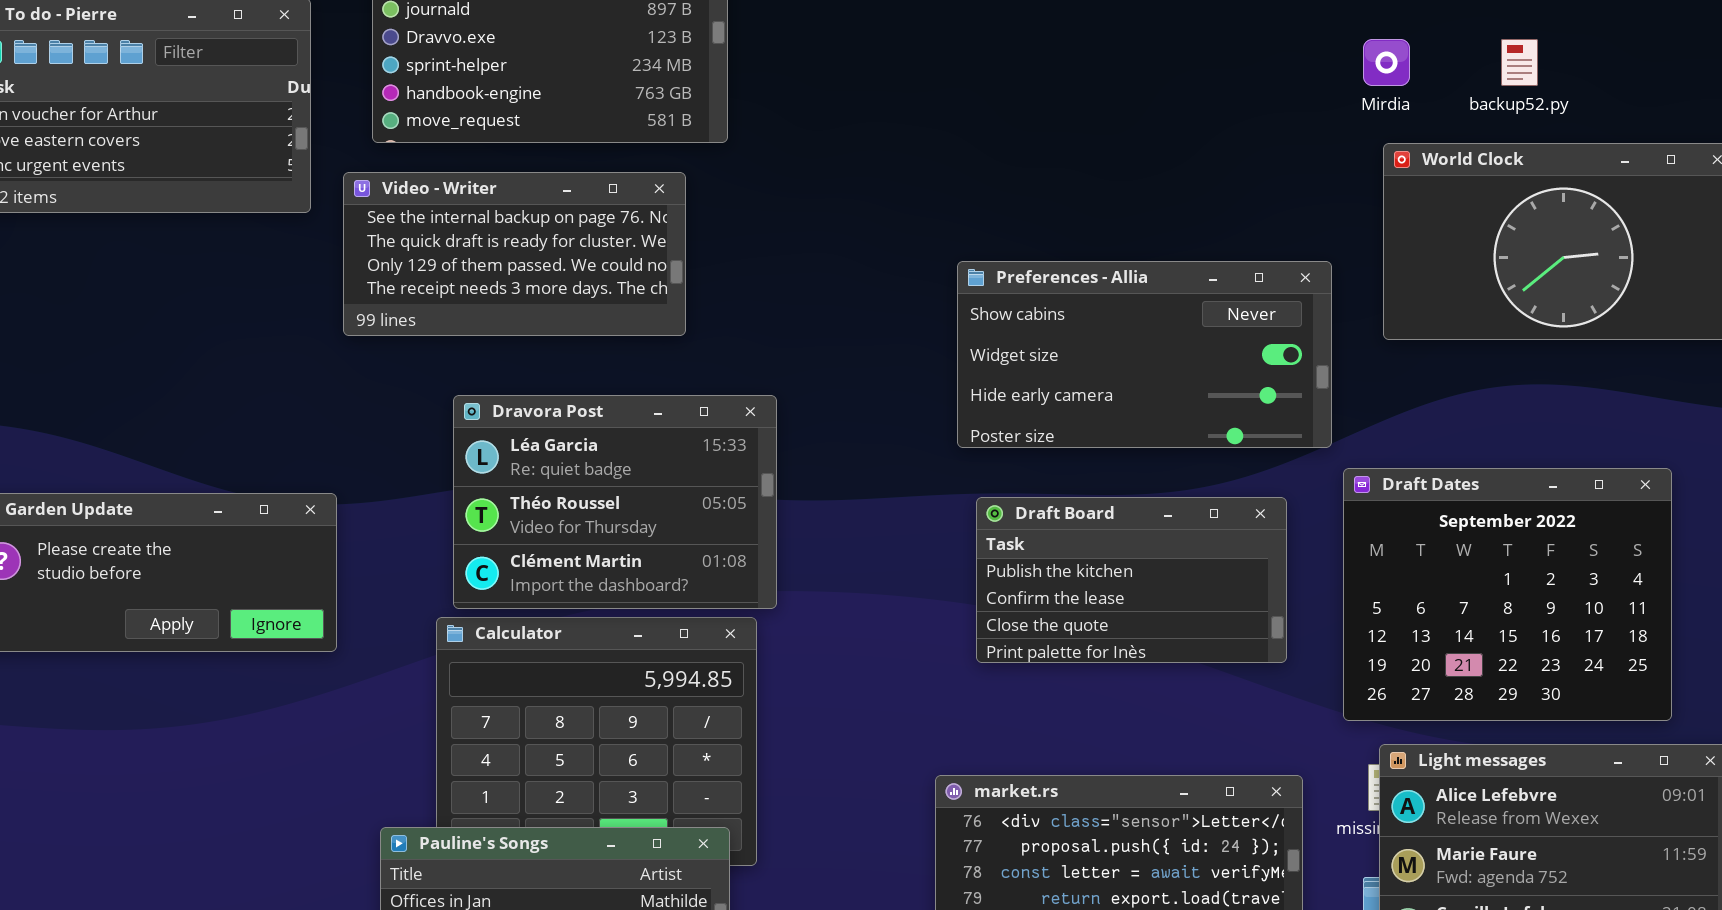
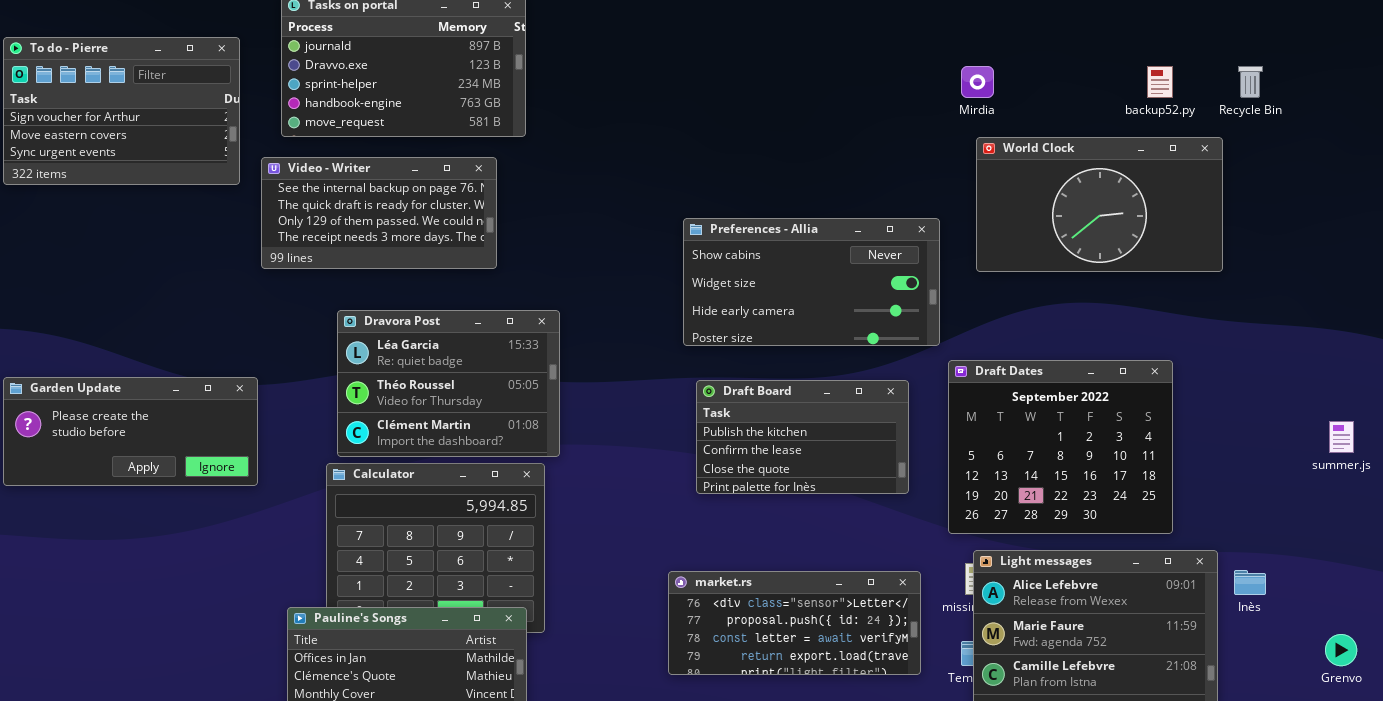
backup52.py: [1501,39,1538,86] -> [1147,66,1173,98], moved

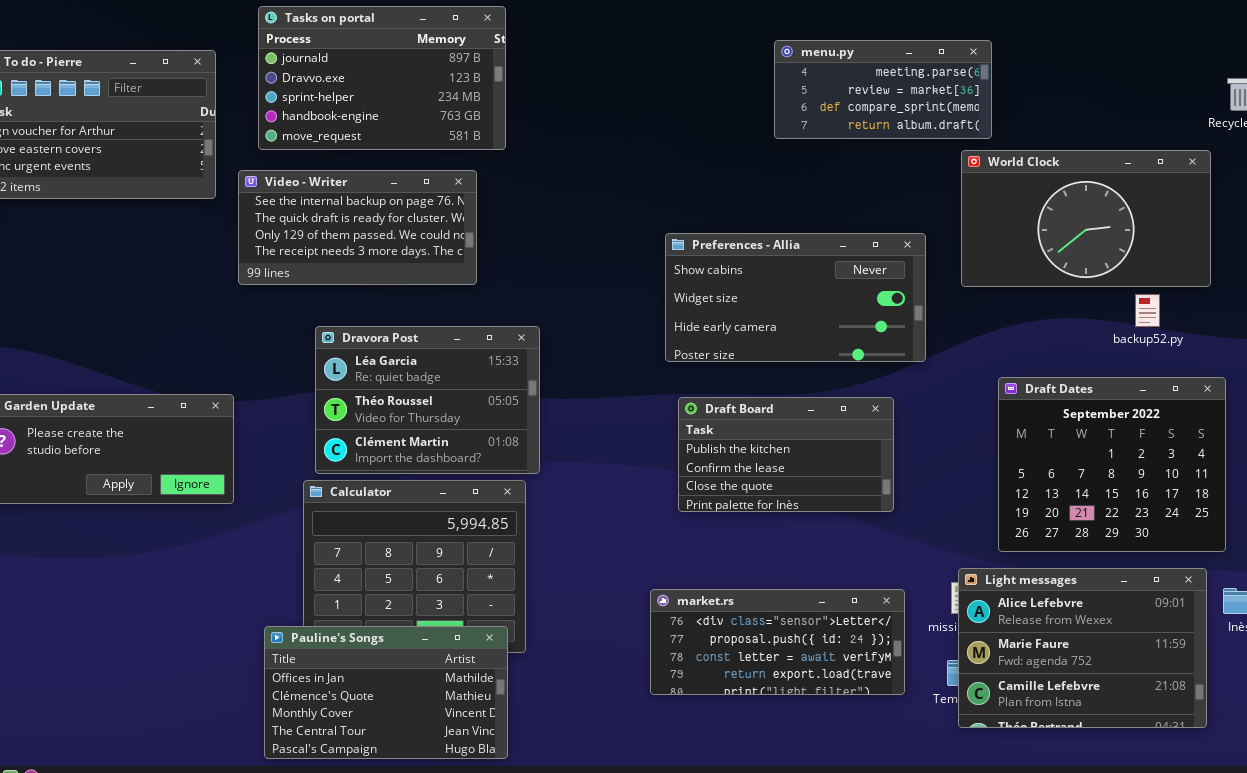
menu.py: none -> [774,40,992,139], opened
backup52.py: [1147,66,1173,98] -> [1135,294,1160,327], moved
Draft Dates: [948,360,1173,534] -> [998,377,1226,552], moved

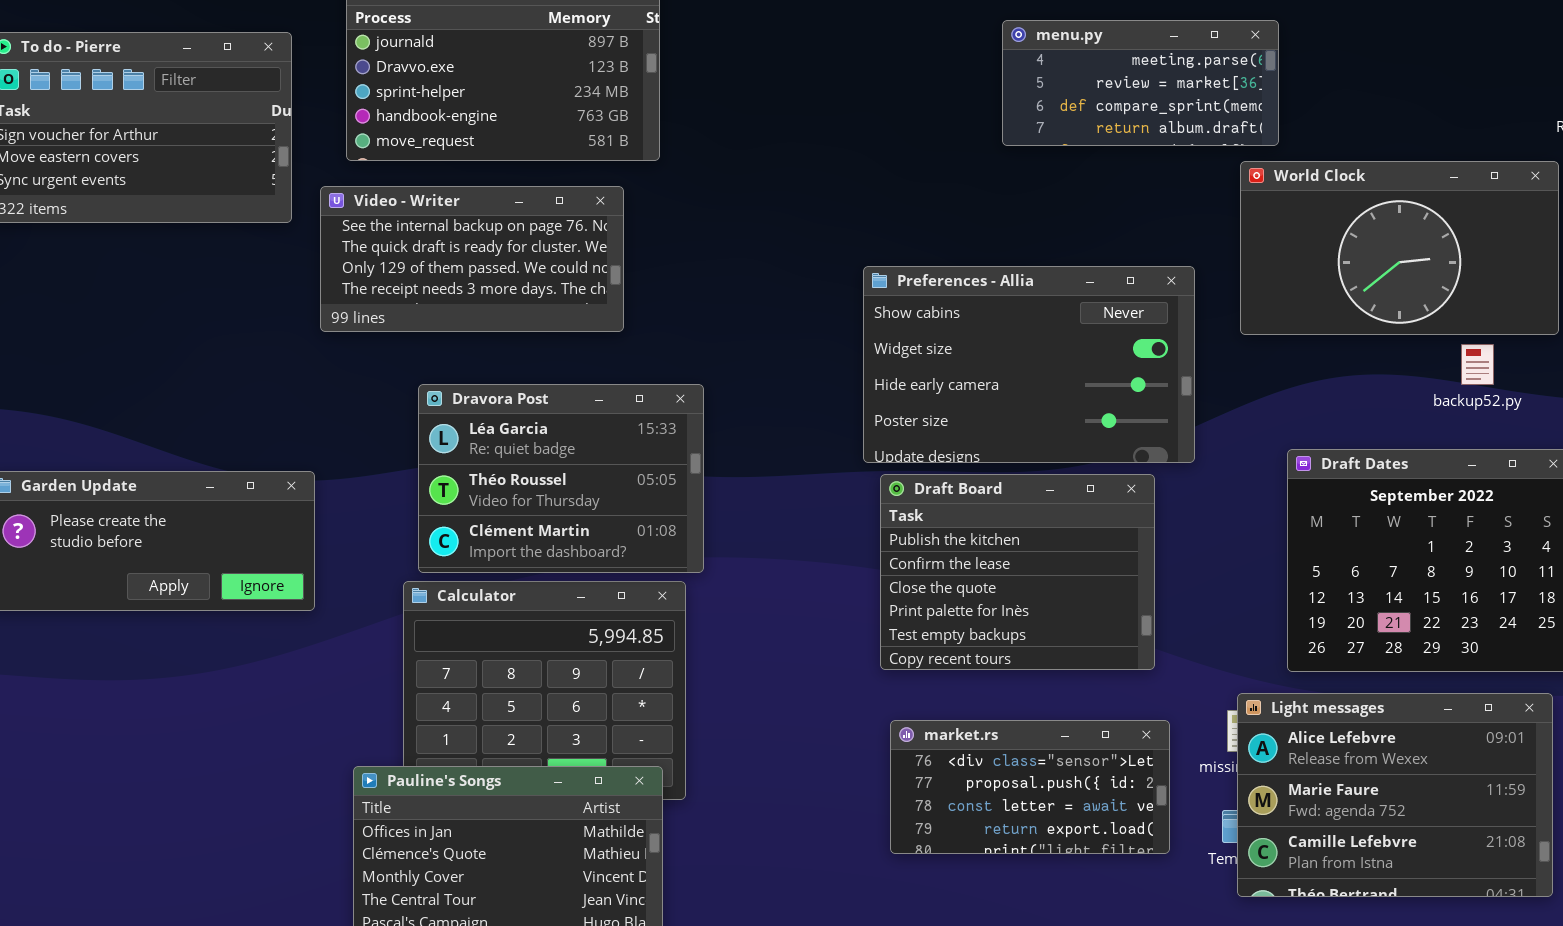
Preferences - Allia: [665,233,926,362] -> [863,266,1195,463], resized
Draft Board: [678,397,894,512] -> [880,474,1155,670], resized
market.rs: [650,589,905,695] -> [890,720,1170,854], resized

